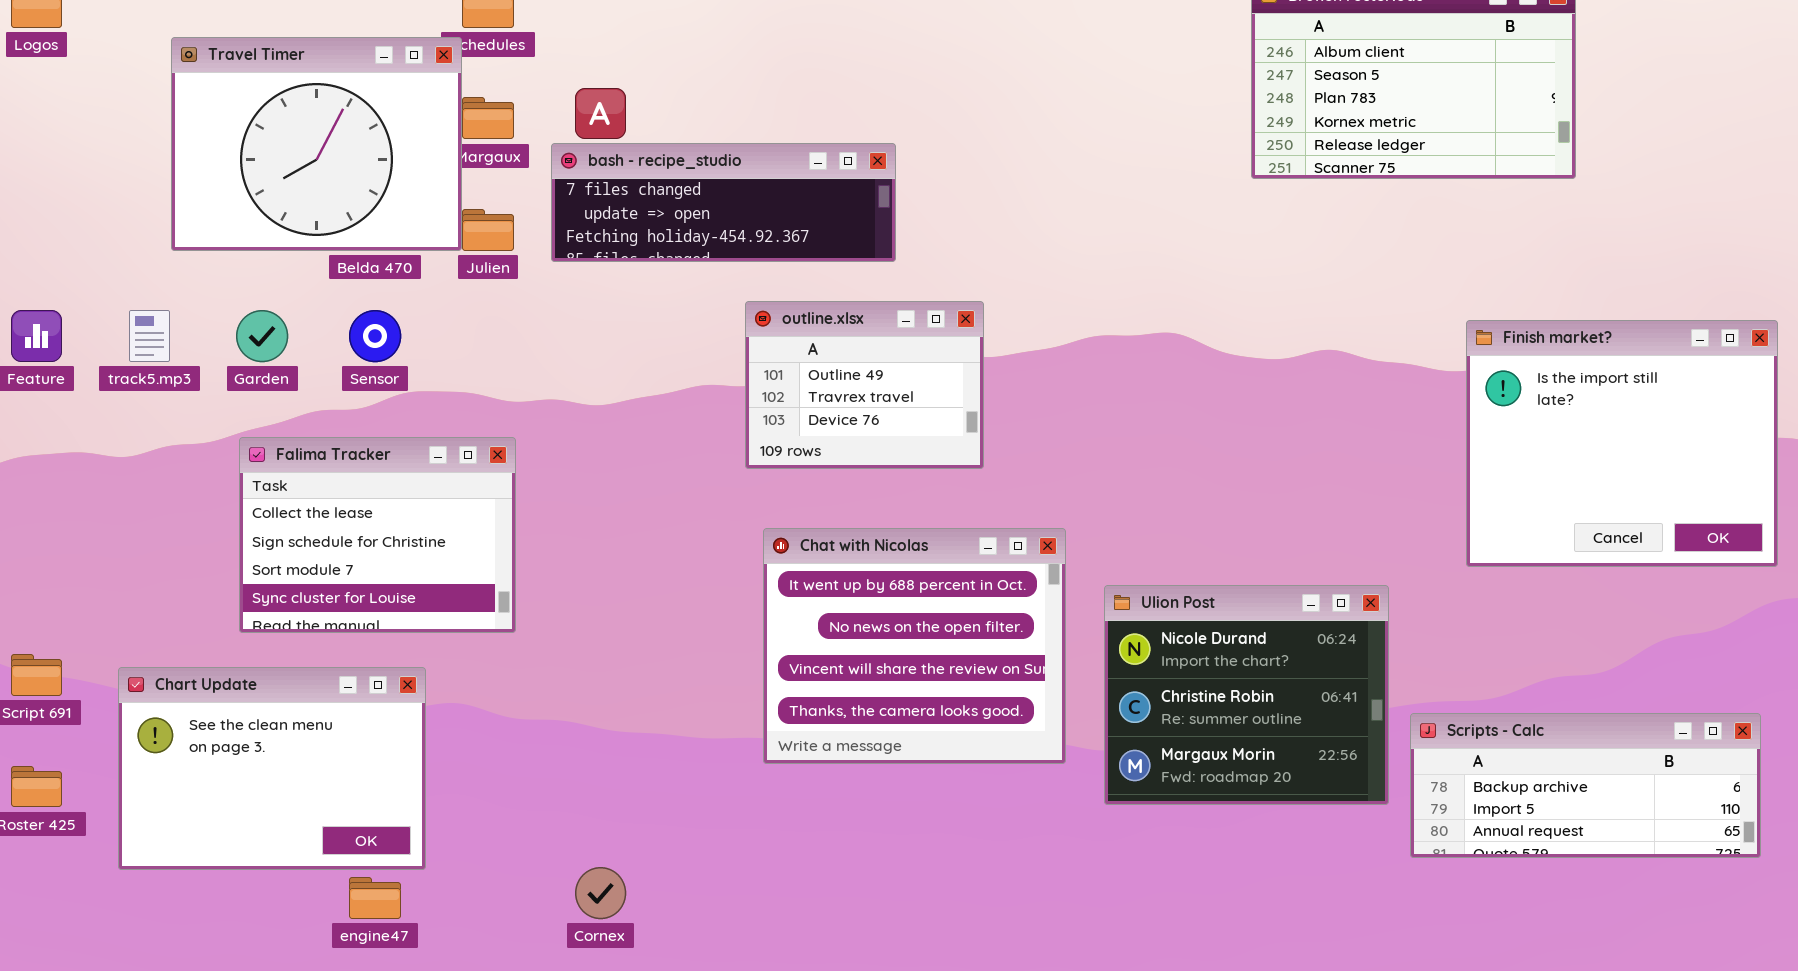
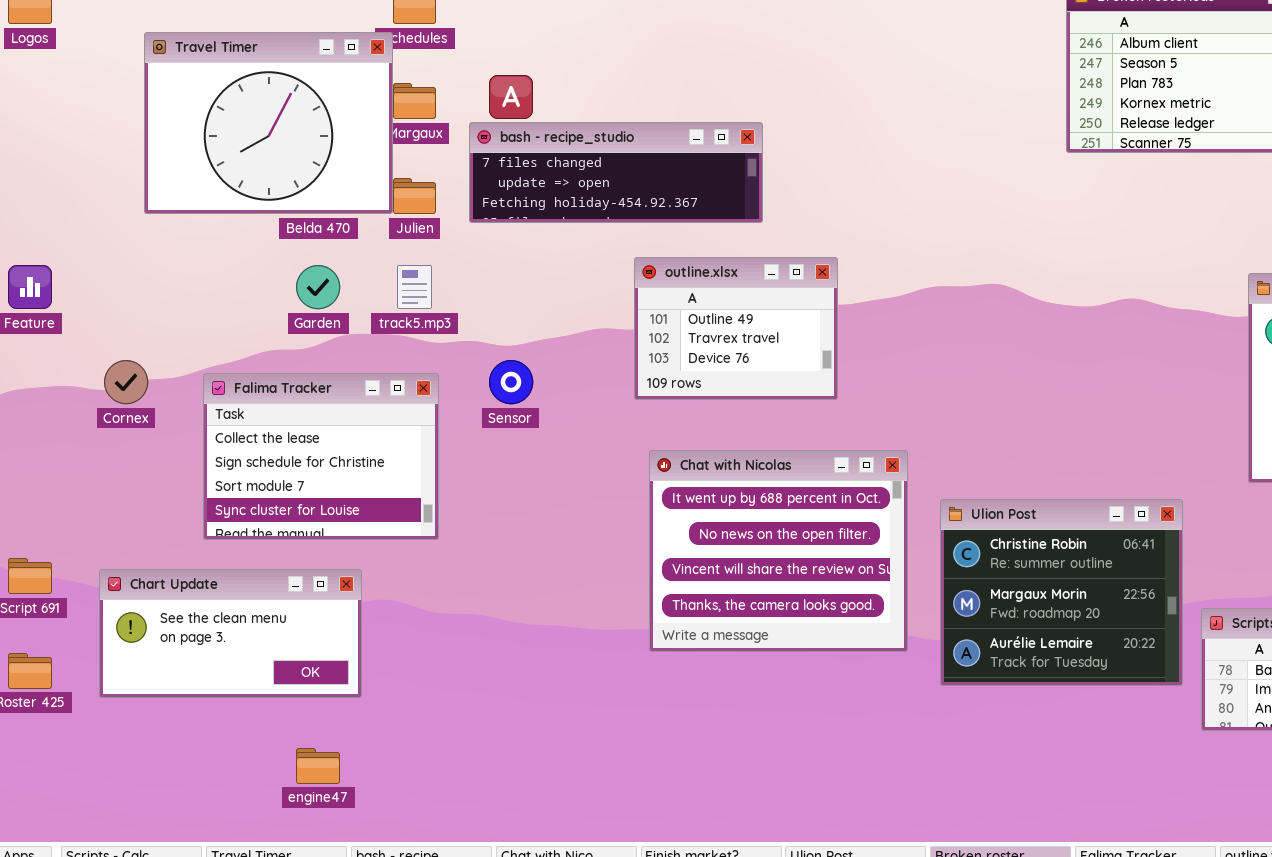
track5.mp3: [129,310,170,362] -> [397,265,432,309], moved
Garden: [236,310,288,362] -> [296,265,340,309], moved
Sensor: [349,310,401,362] -> [489,360,533,404], moved
Ulion Post: [1104,585,1389,805] -> [940,499,1183,686], scrolled down 1 row
Chart Update: [118,667,426,870] -> [99,569,362,698], resized
Cornex: [575,867,626,919] -> [104,360,148,404], moved

